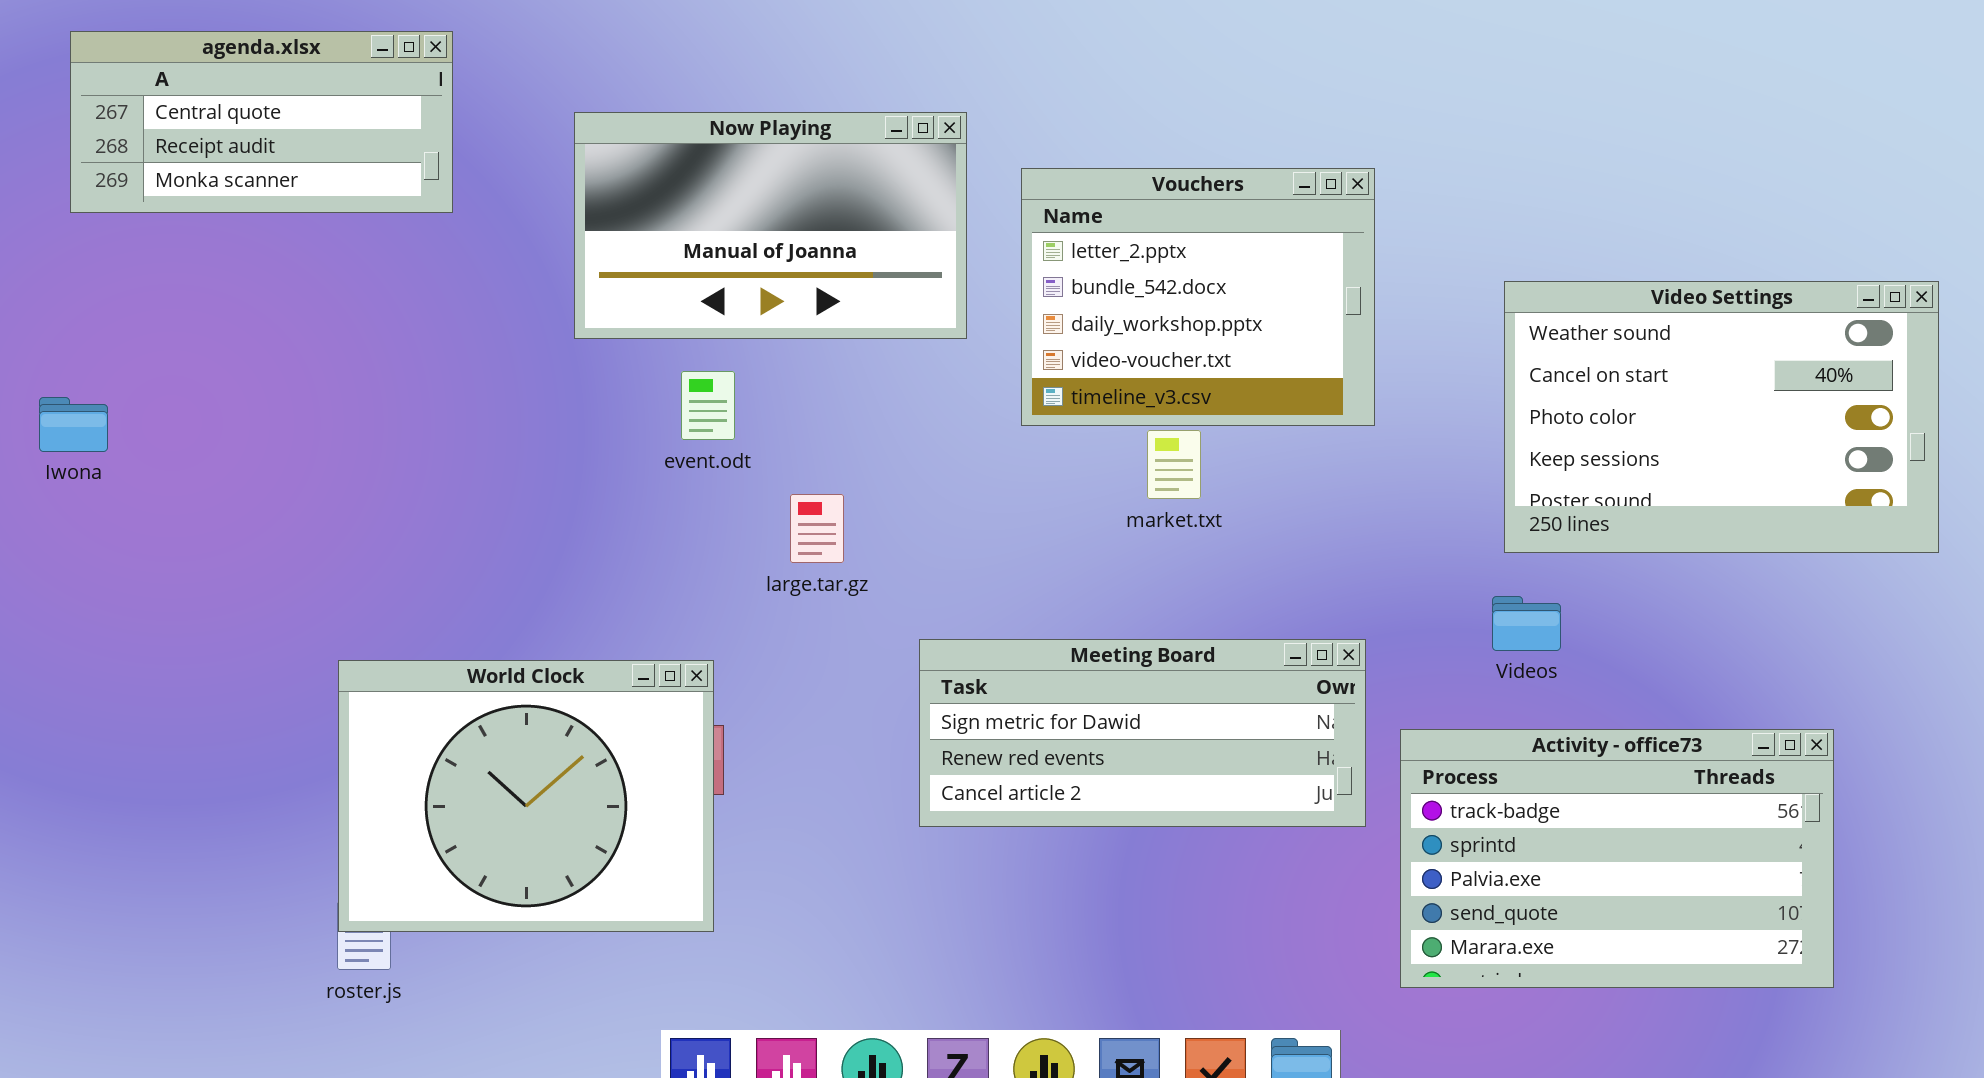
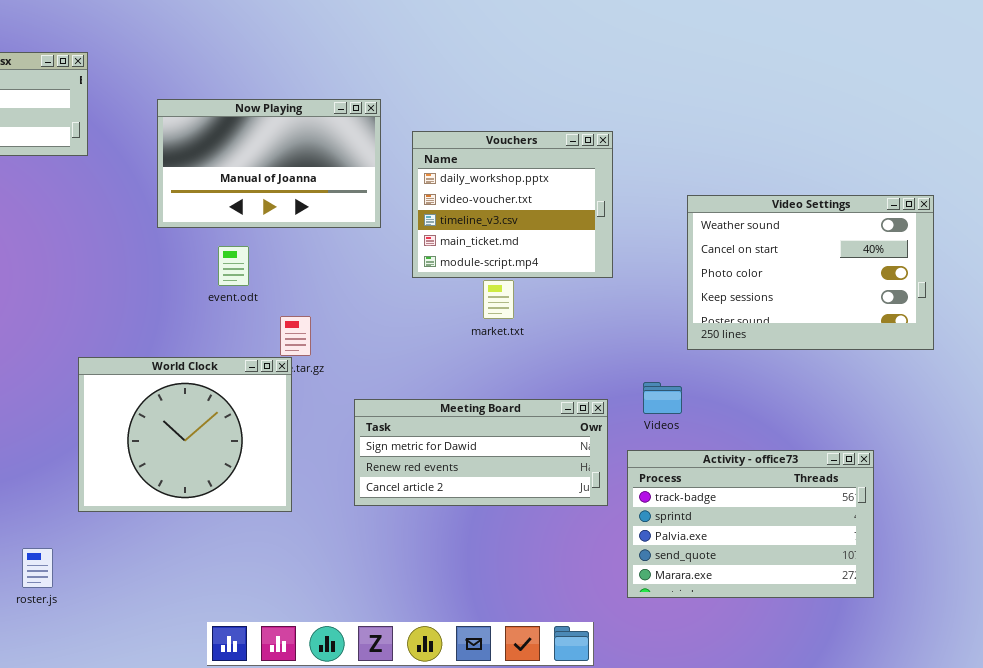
Vouchers: [1021,168,1375,426] -> [412,131,613,278], scrolled down 2 rows
Videos: [1492,596,1561,651] -> [643,382,682,414], moved
World Clock: [338,660,714,932] -> [78,357,292,512], moved

